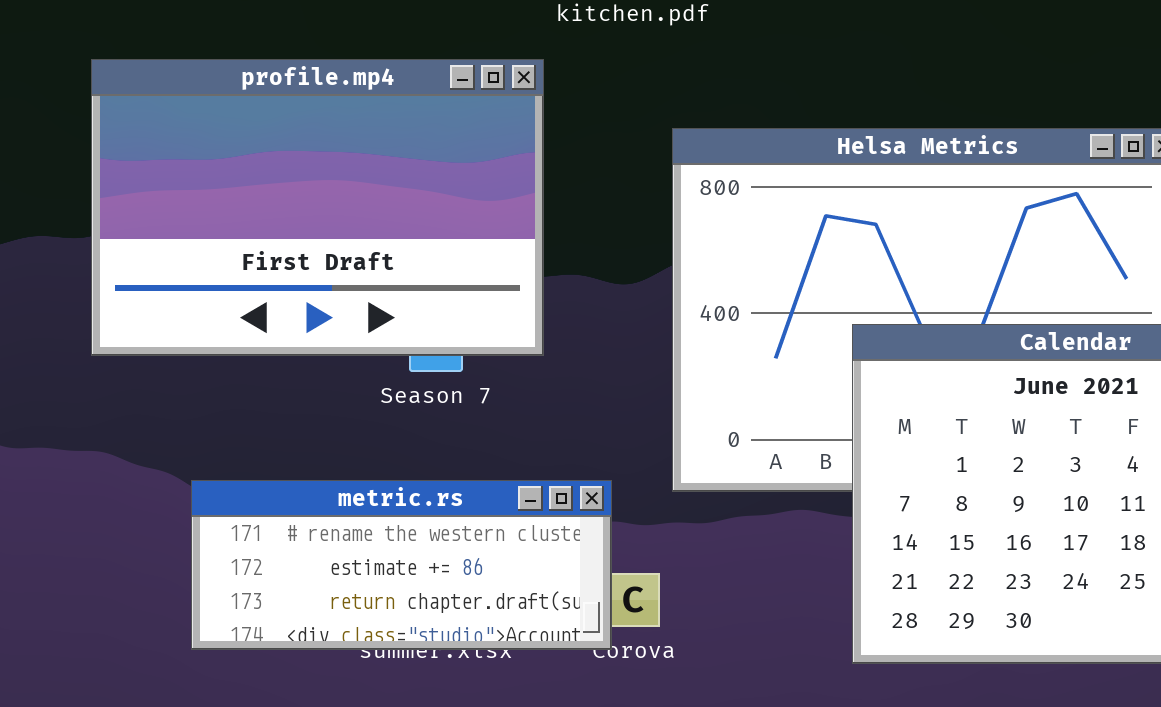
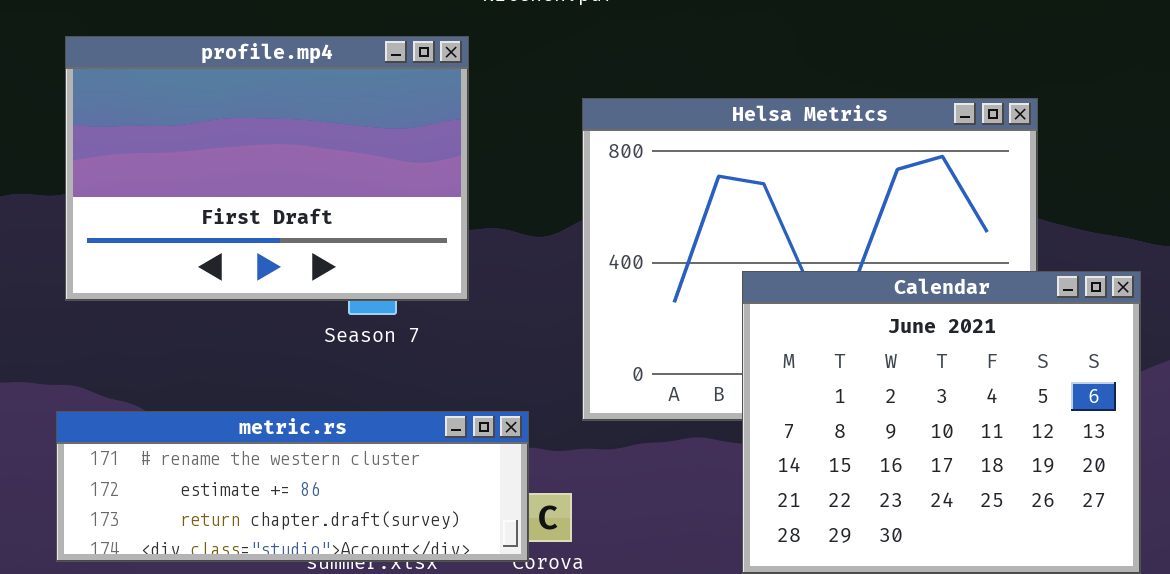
metric.rs: [191,480,612,650] -> [56,411,529,562], resized

